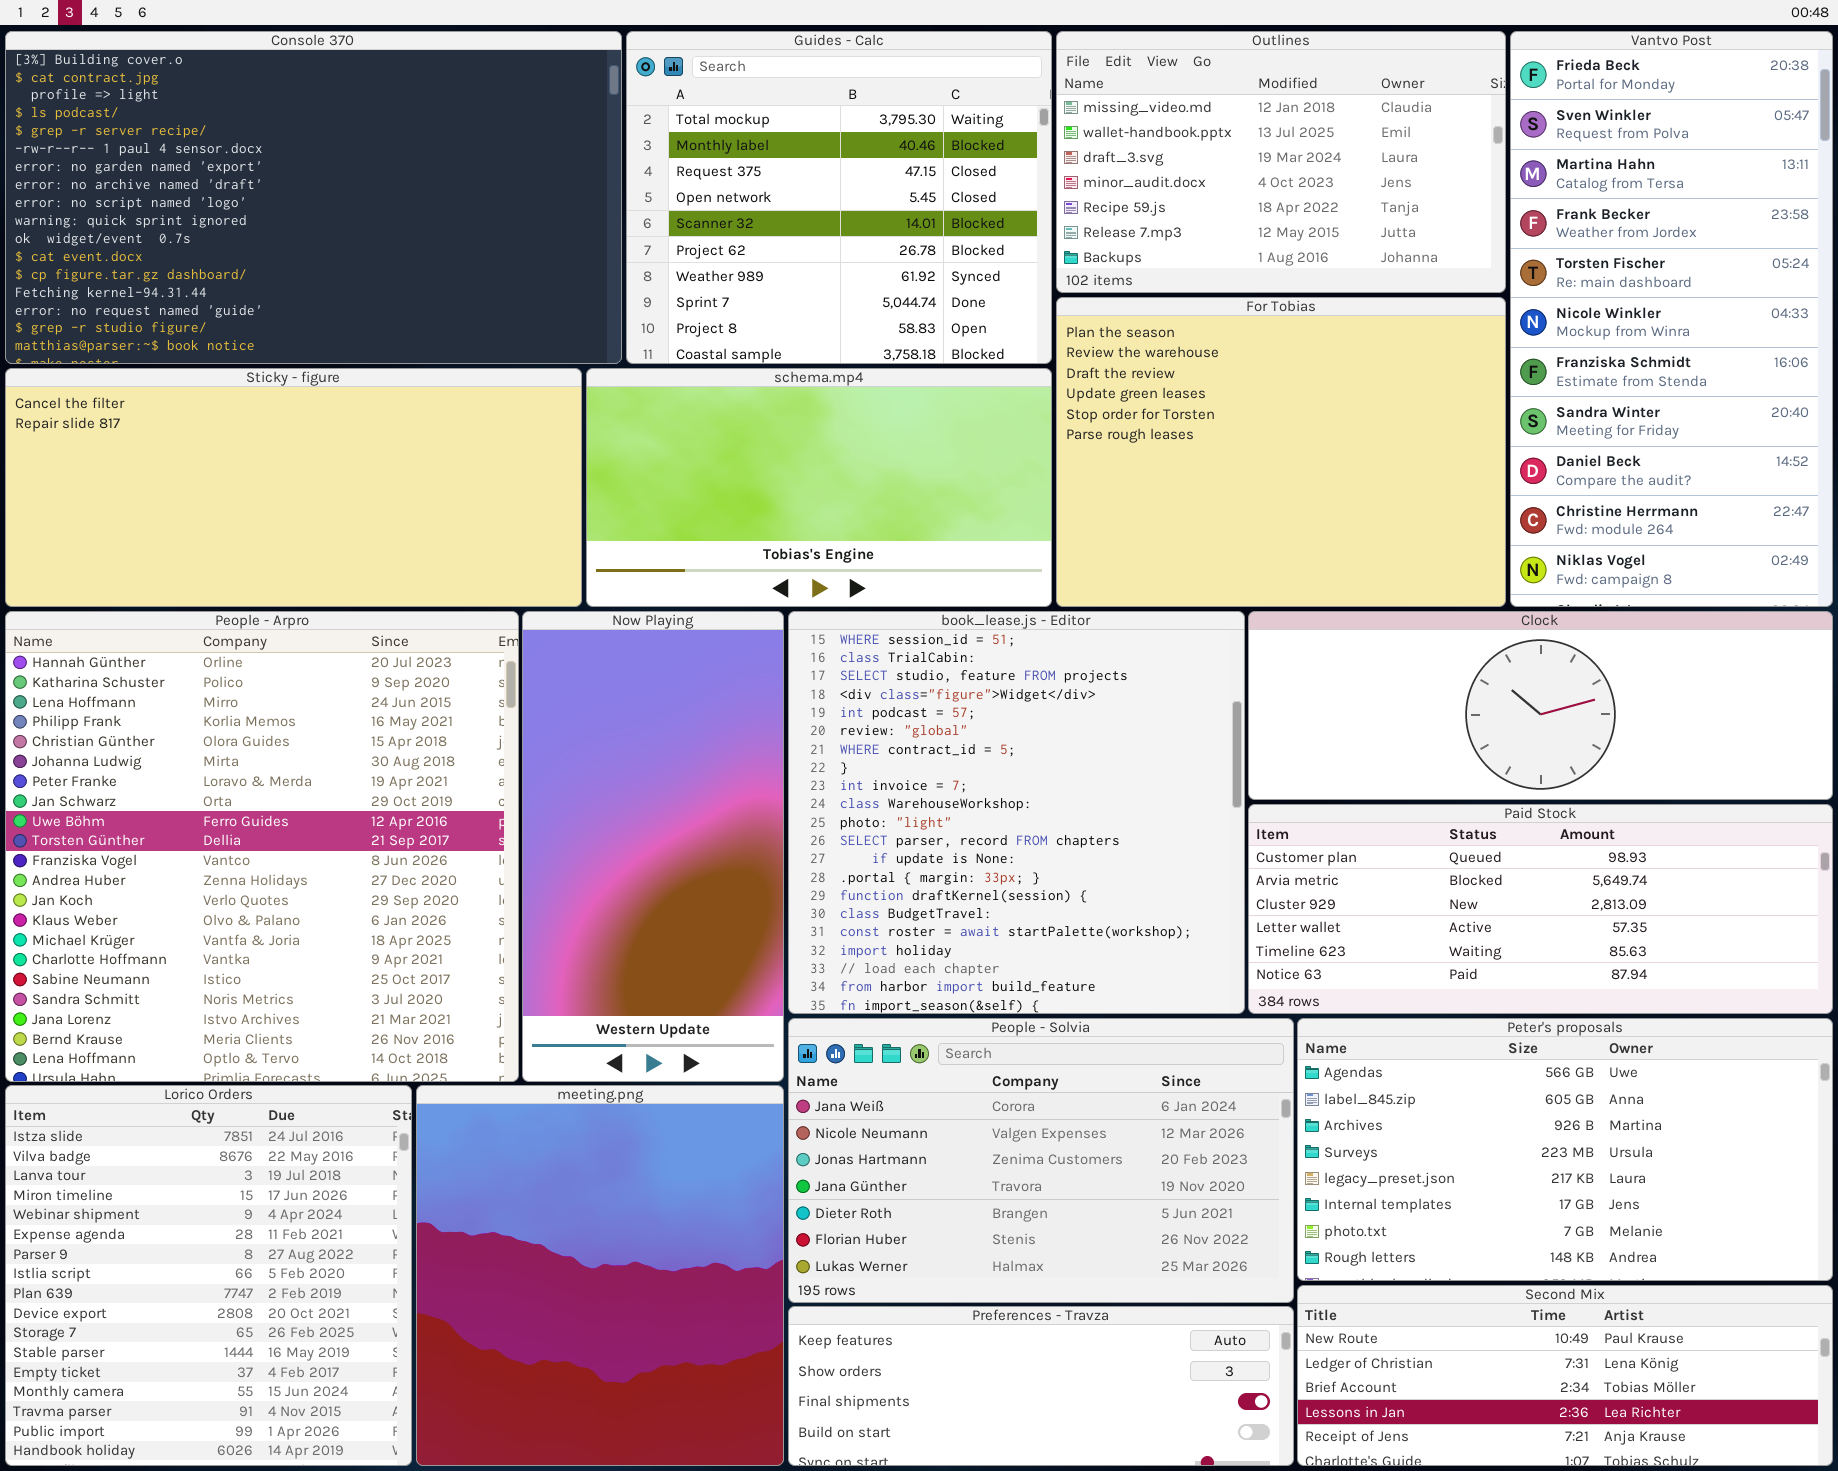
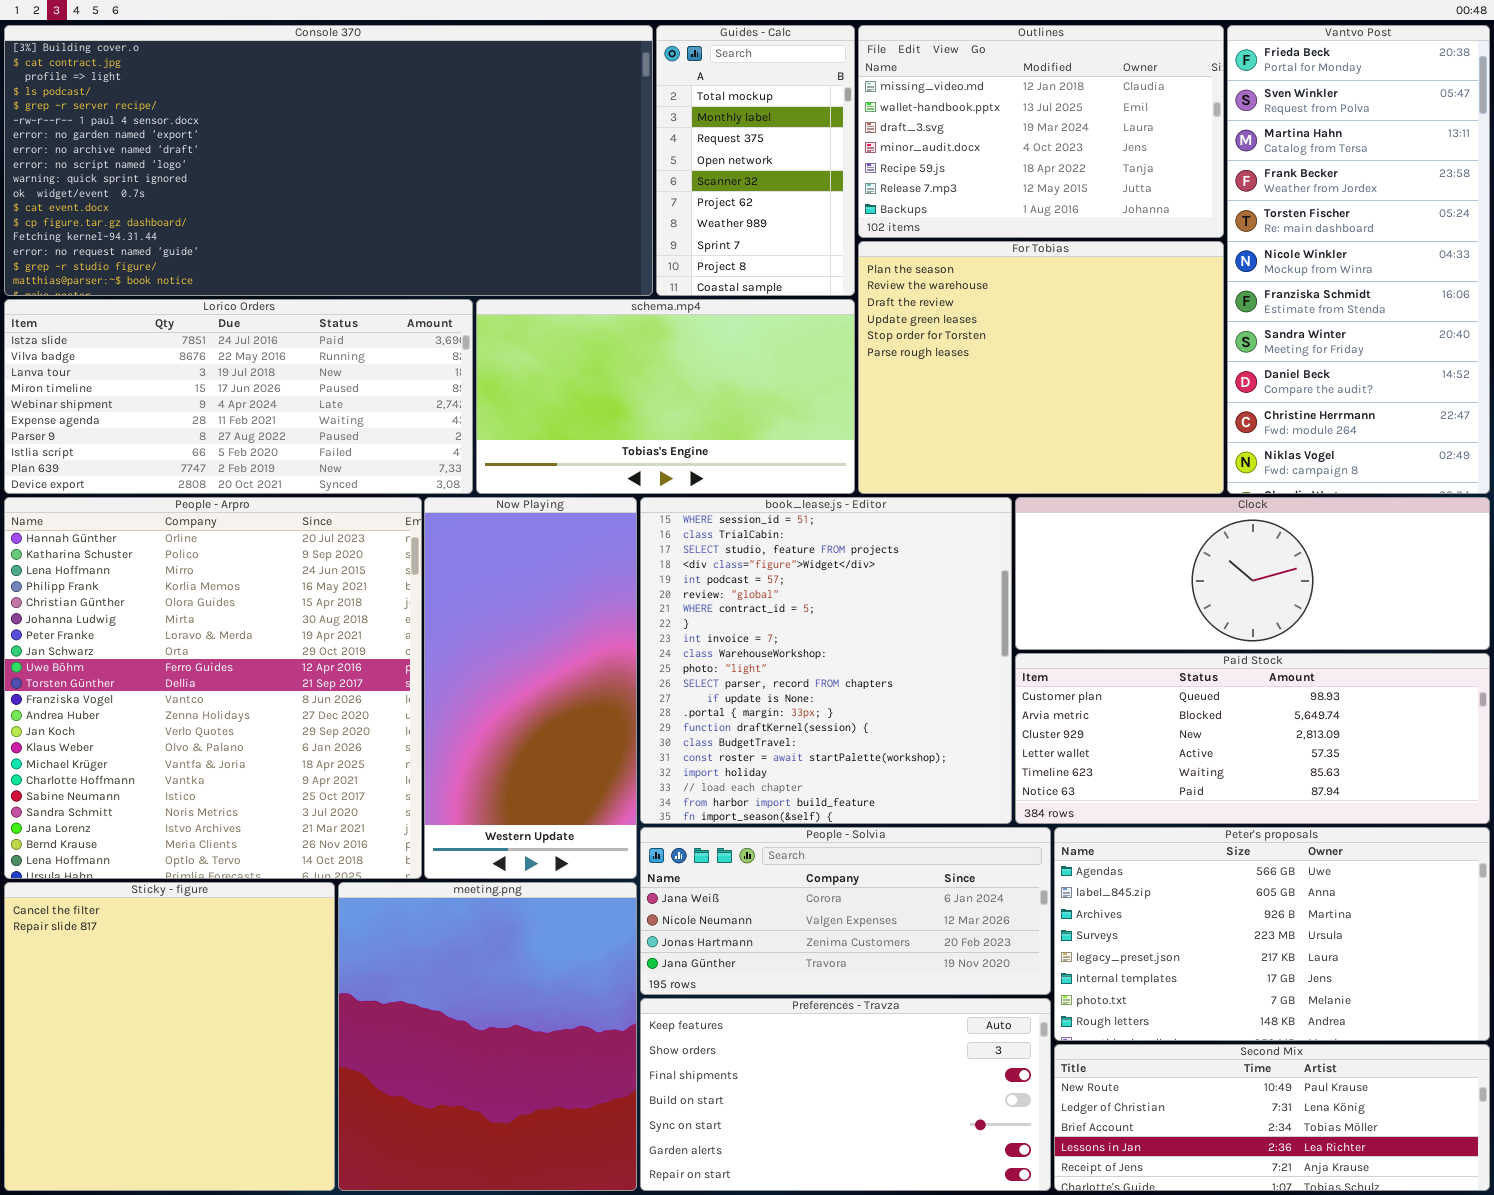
Console 370: [5,31,622,364] -> [4,25,653,296], resized
Guides - Calc: [626,31,1052,364] -> [656,25,855,296], resized
Sticky - figure: [5,368,582,607] -> [4,882,335,1191], moved, resized
People - Solvia: [788,1018,1294,1303] -> [640,827,1051,995], resized
Lorico Orders: [5,1085,412,1466] -> [4,299,473,494], moved, resized
Preferences - Travza: [788,1306,1294,1466] -> [640,998,1051,1191], resized

